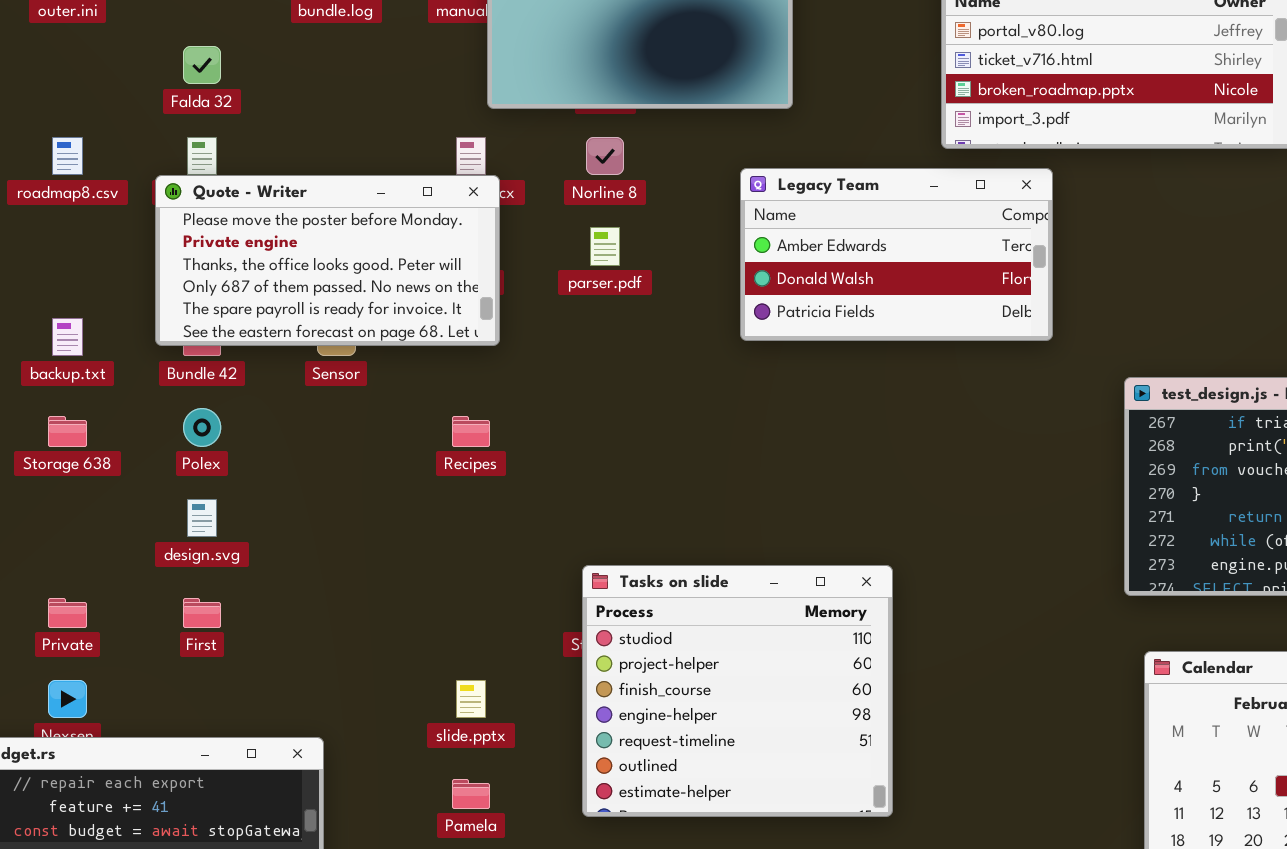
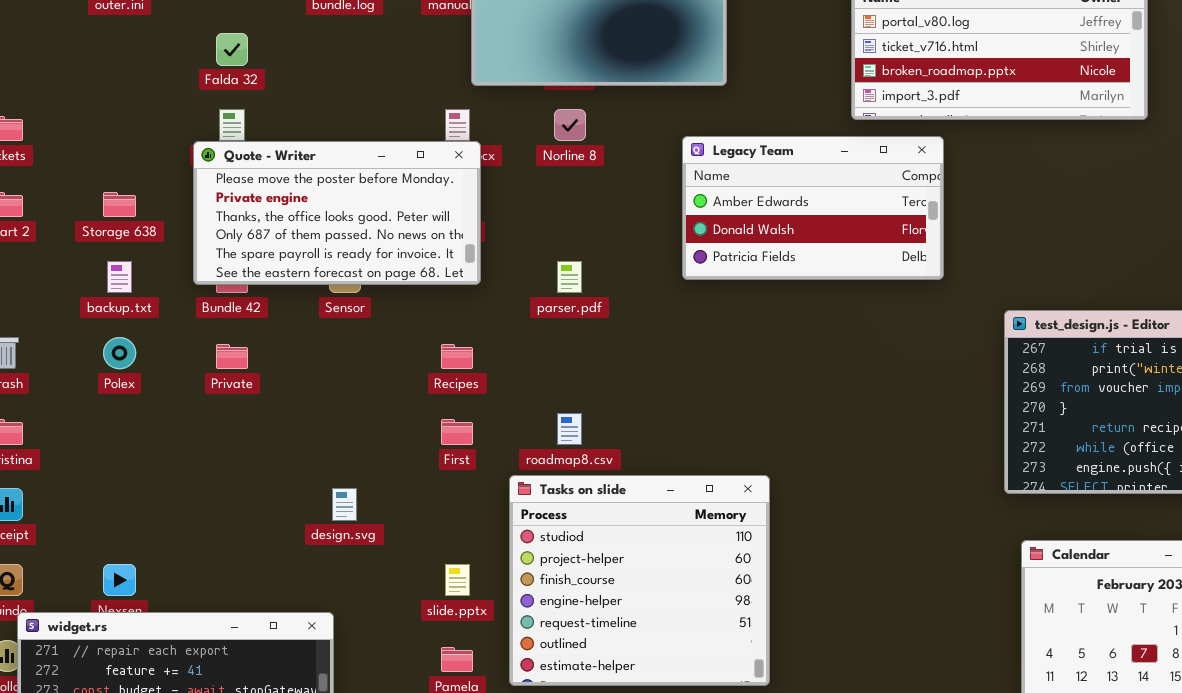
roadmap8.csv: [52,137,83,175] -> [557,413,582,445], moved
parser.pdf: [590,227,620,266] -> [557,261,582,293], moved
Polex: [183,408,221,447] -> [103,337,136,369], moved
Storage 638: [48,416,87,447] -> [103,192,136,217], moved
design.svg: [187,499,217,537] -> [332,488,357,521], moved
Tasks on slide: [582,565,893,817] -> [509,475,770,686], moved
Private: [48,598,87,628] -> [216,344,248,369], moved
First: [183,598,221,628] -> [441,419,473,445], moved

